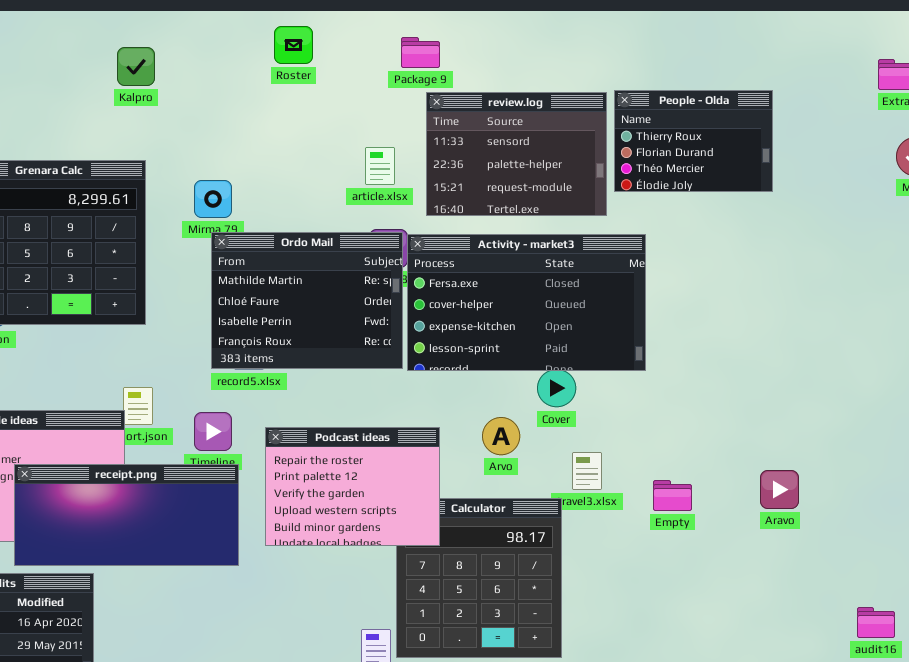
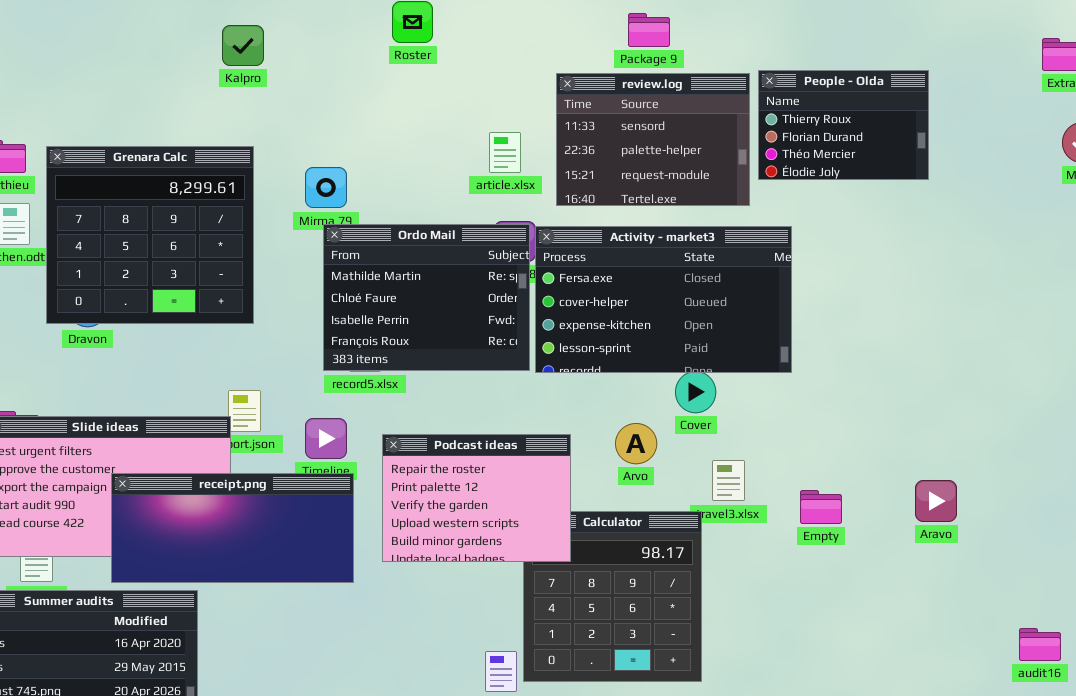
Package 9: [401,37,440,68] -> [628,13,670,47], moved

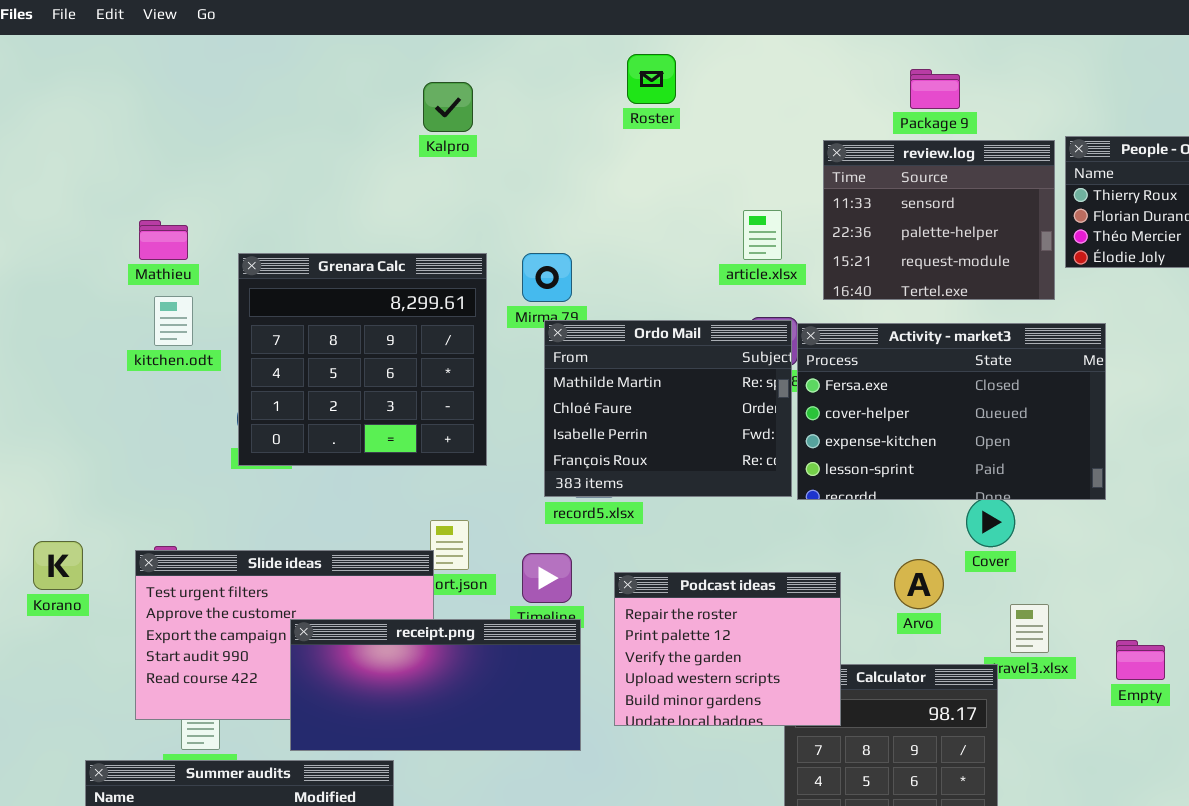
Grenara Calc: [46,146,254,324] -> [238,253,487,466], moved

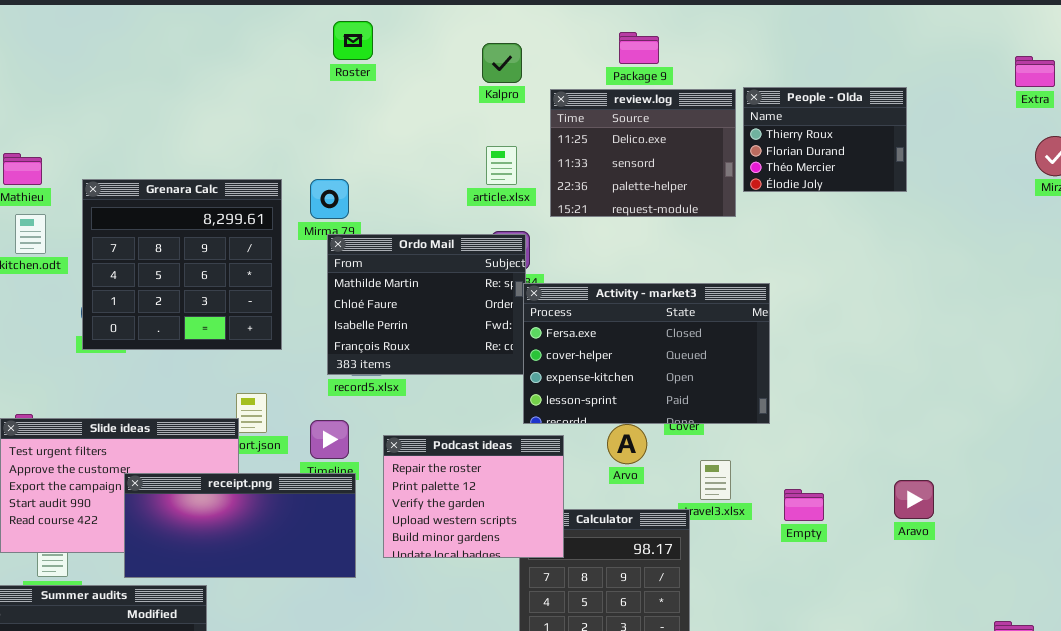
Roster: [627,54,676,104] -> [333,21,373,60], moved
Kalpro: [423,82,473,132] -> [482,43,522,83], moved
review.log: [823,140,1055,300] -> [550,89,736,217], scrolled up 1 row
Activity - market3: [797,323,1106,500] -> [523,283,770,424], moved

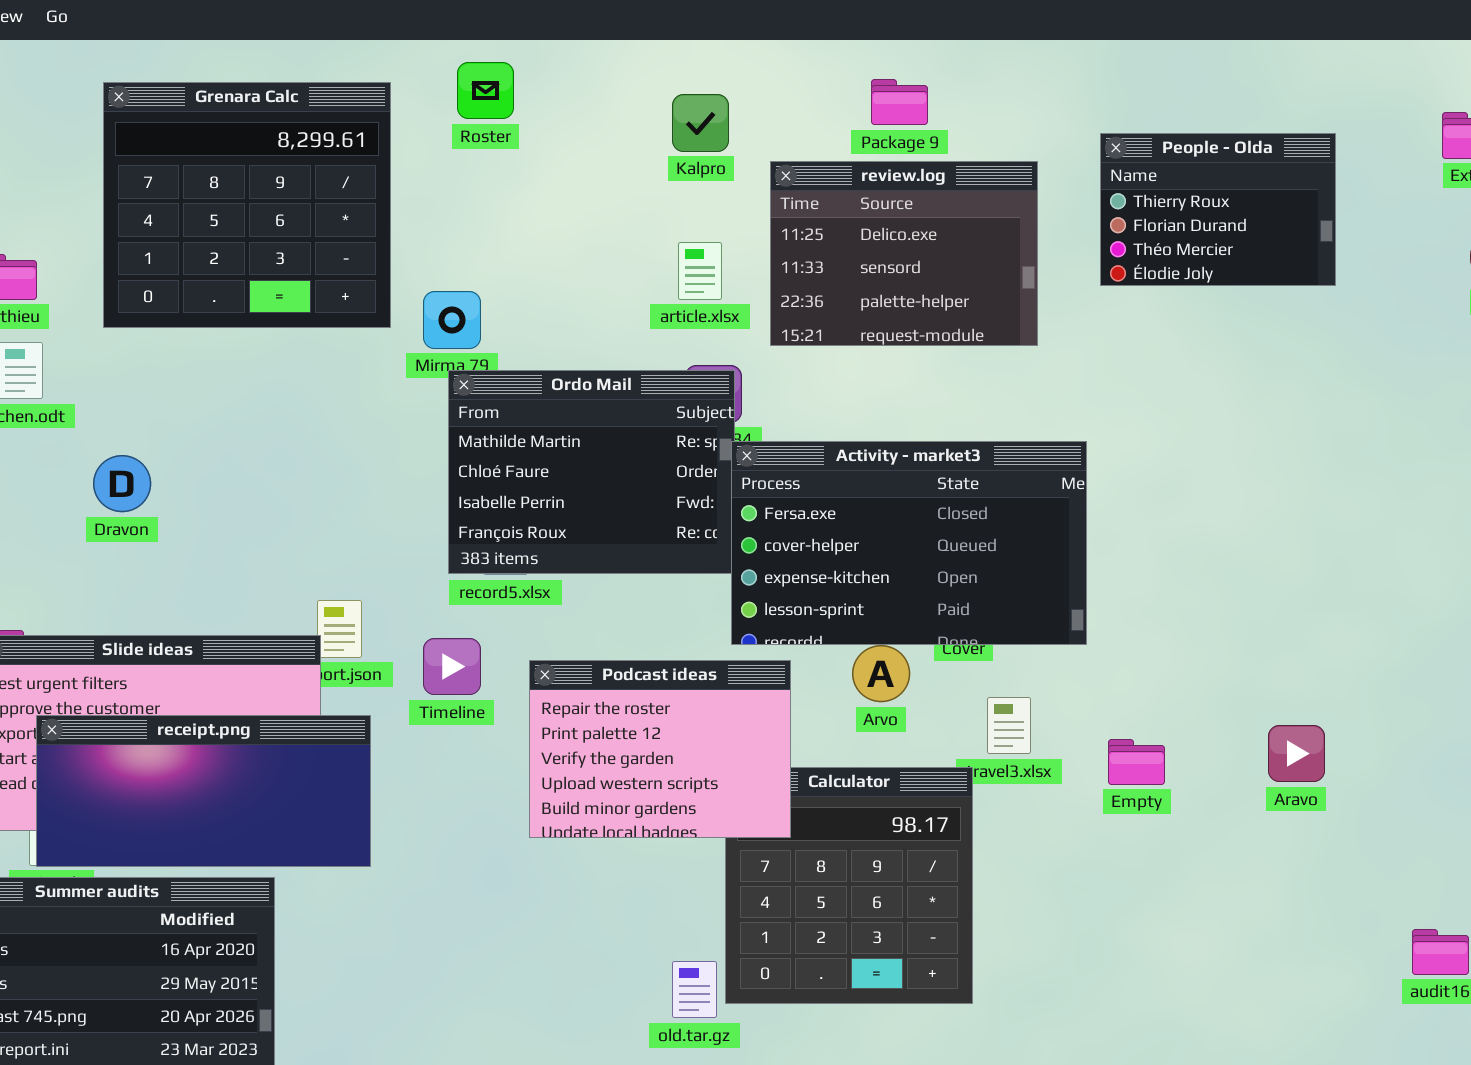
People - Olda: [743,87,907,192] -> [1100,133,1336,286], moved
Grenara Calc: [82,179,282,350] -> [103,82,391,328], moved
receipt.png: [124,473,356,578] -> [36,715,371,867], moved

